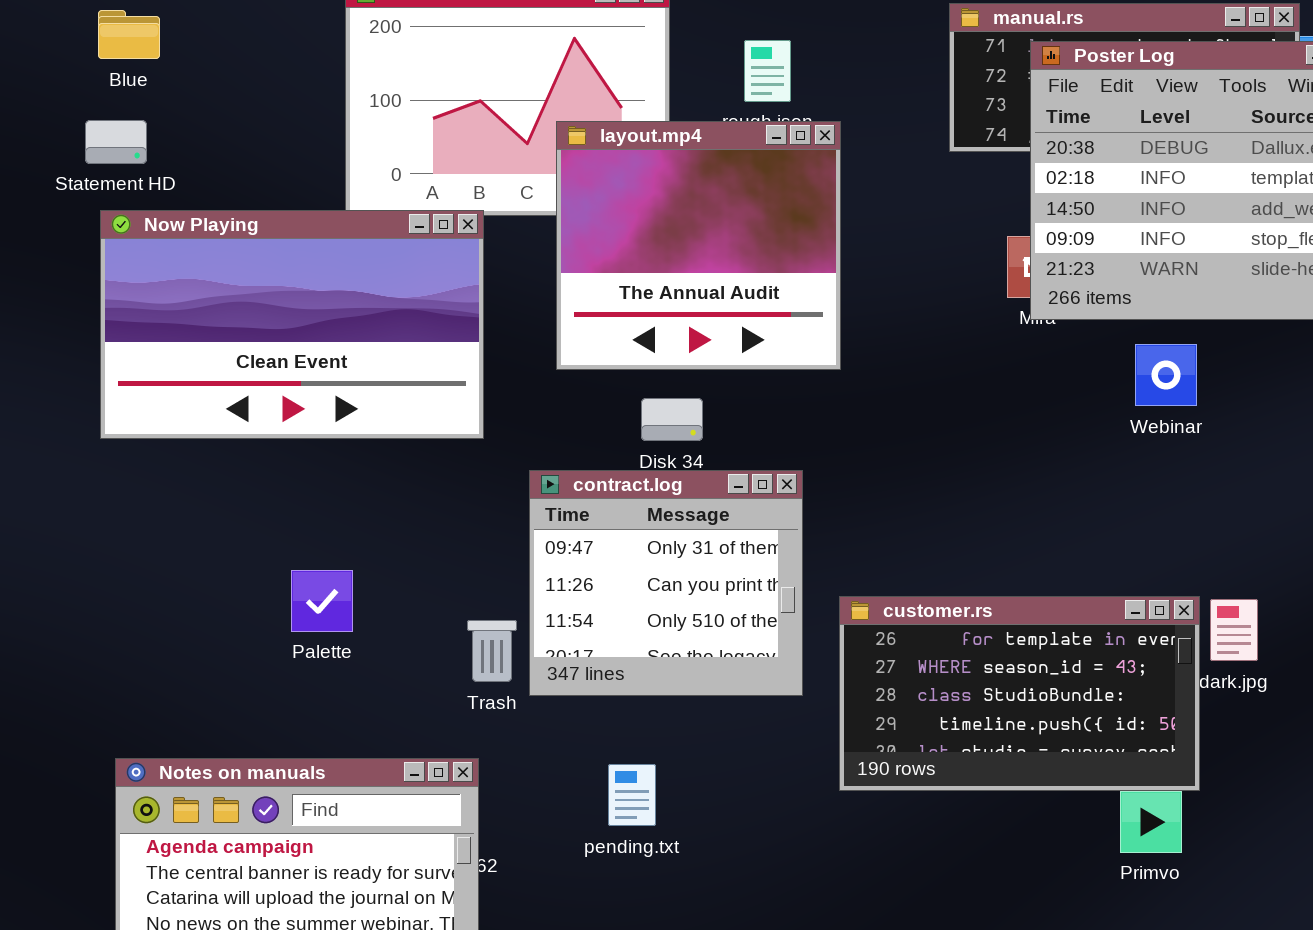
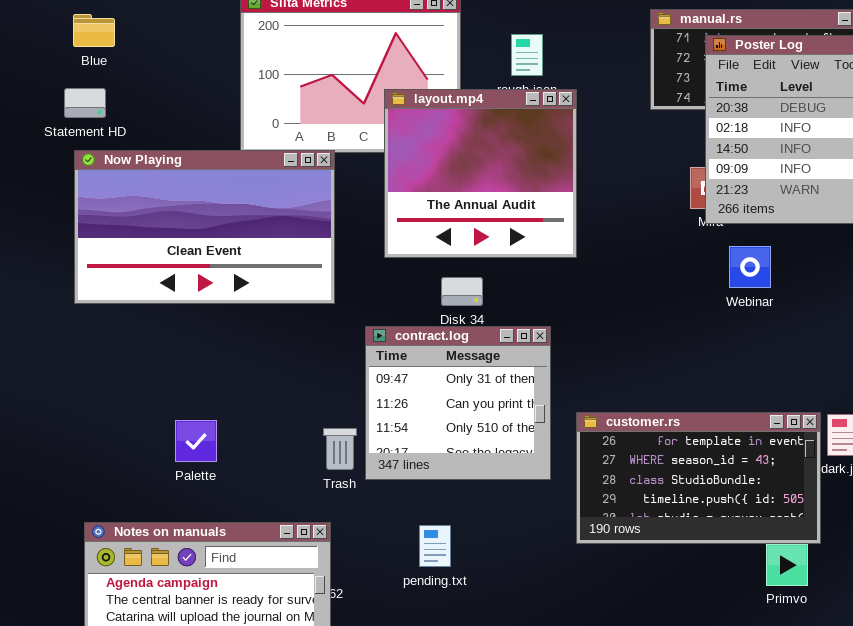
Webinar: [1135,344,1197,406] -> [729,246,771,288], moved
Palette: [291,570,353,632] -> [175,420,217,462], moved

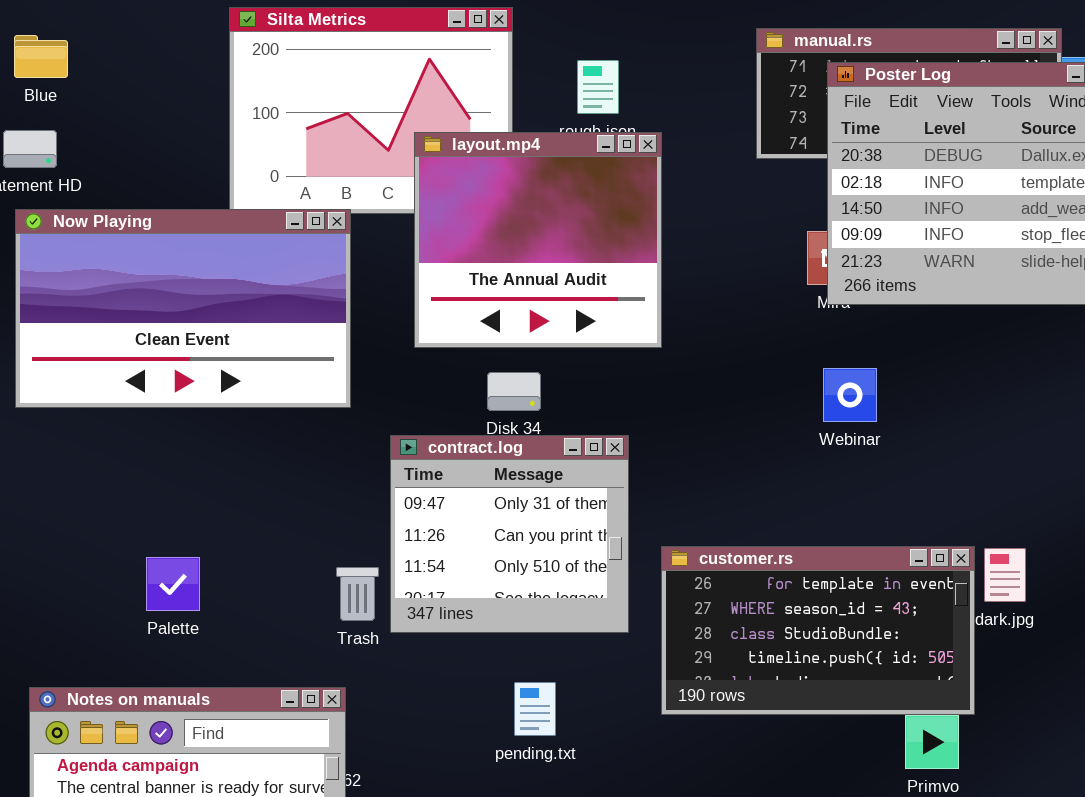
Webinar: [729,246,771,288] -> [823,368,877,422], moved
pending.txt: [419,525,451,567] -> [514,682,556,736], moved

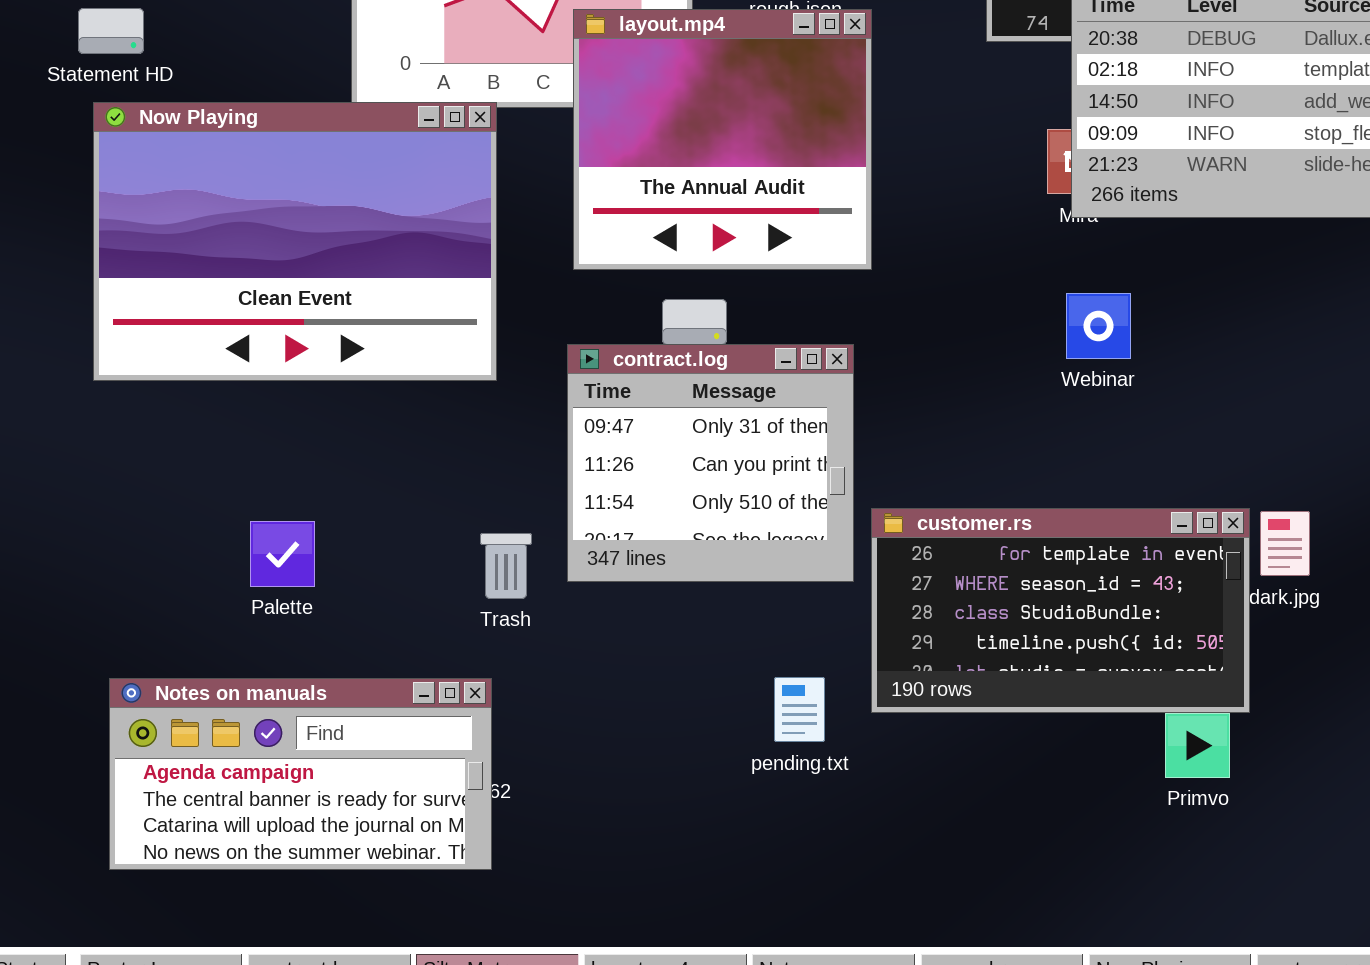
Now Playing: [15,209,351,408] -> [93,102,497,381], resized
contract.log: [390,435,629,633] -> [567,344,854,582], moved
pending.txt: [514,682,556,736] -> [774,677,825,742], moved

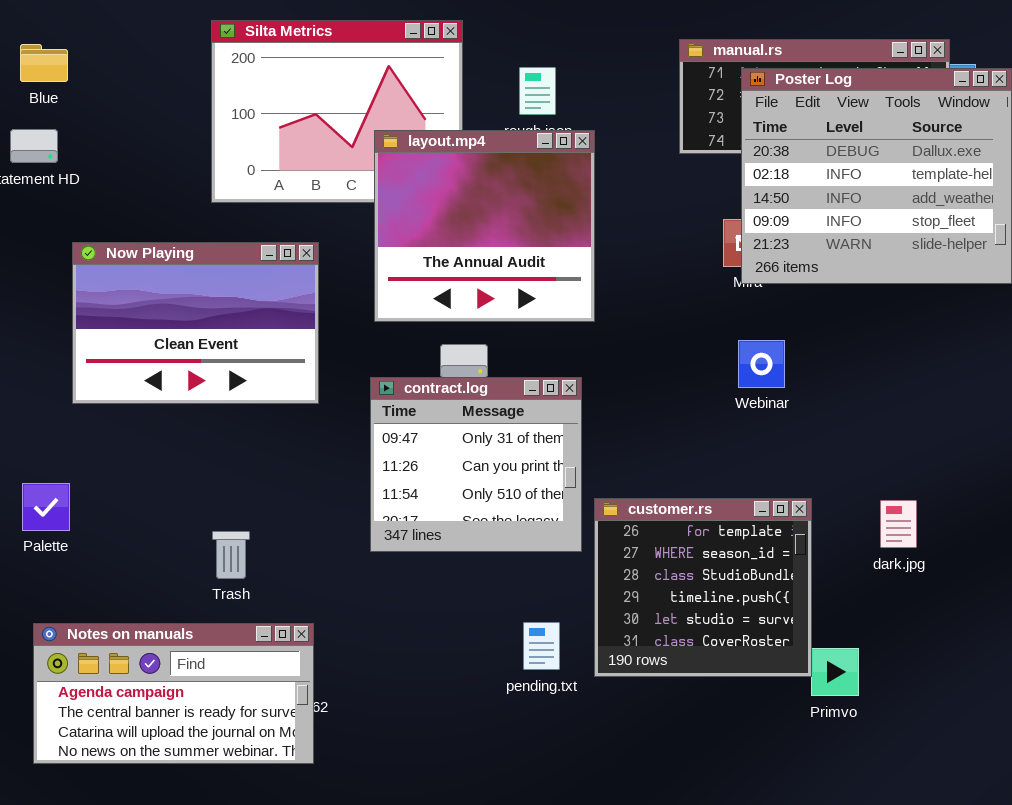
Now Playing: [93,102,497,381] -> [72,242,319,404], resized
customer.rs: [871,508,1250,713] -> [594,498,812,677], resized
Palette: [250,521,315,587] -> [22,483,70,531], moved
Trash: [480,533,532,599] -> [212,531,250,579], moved

